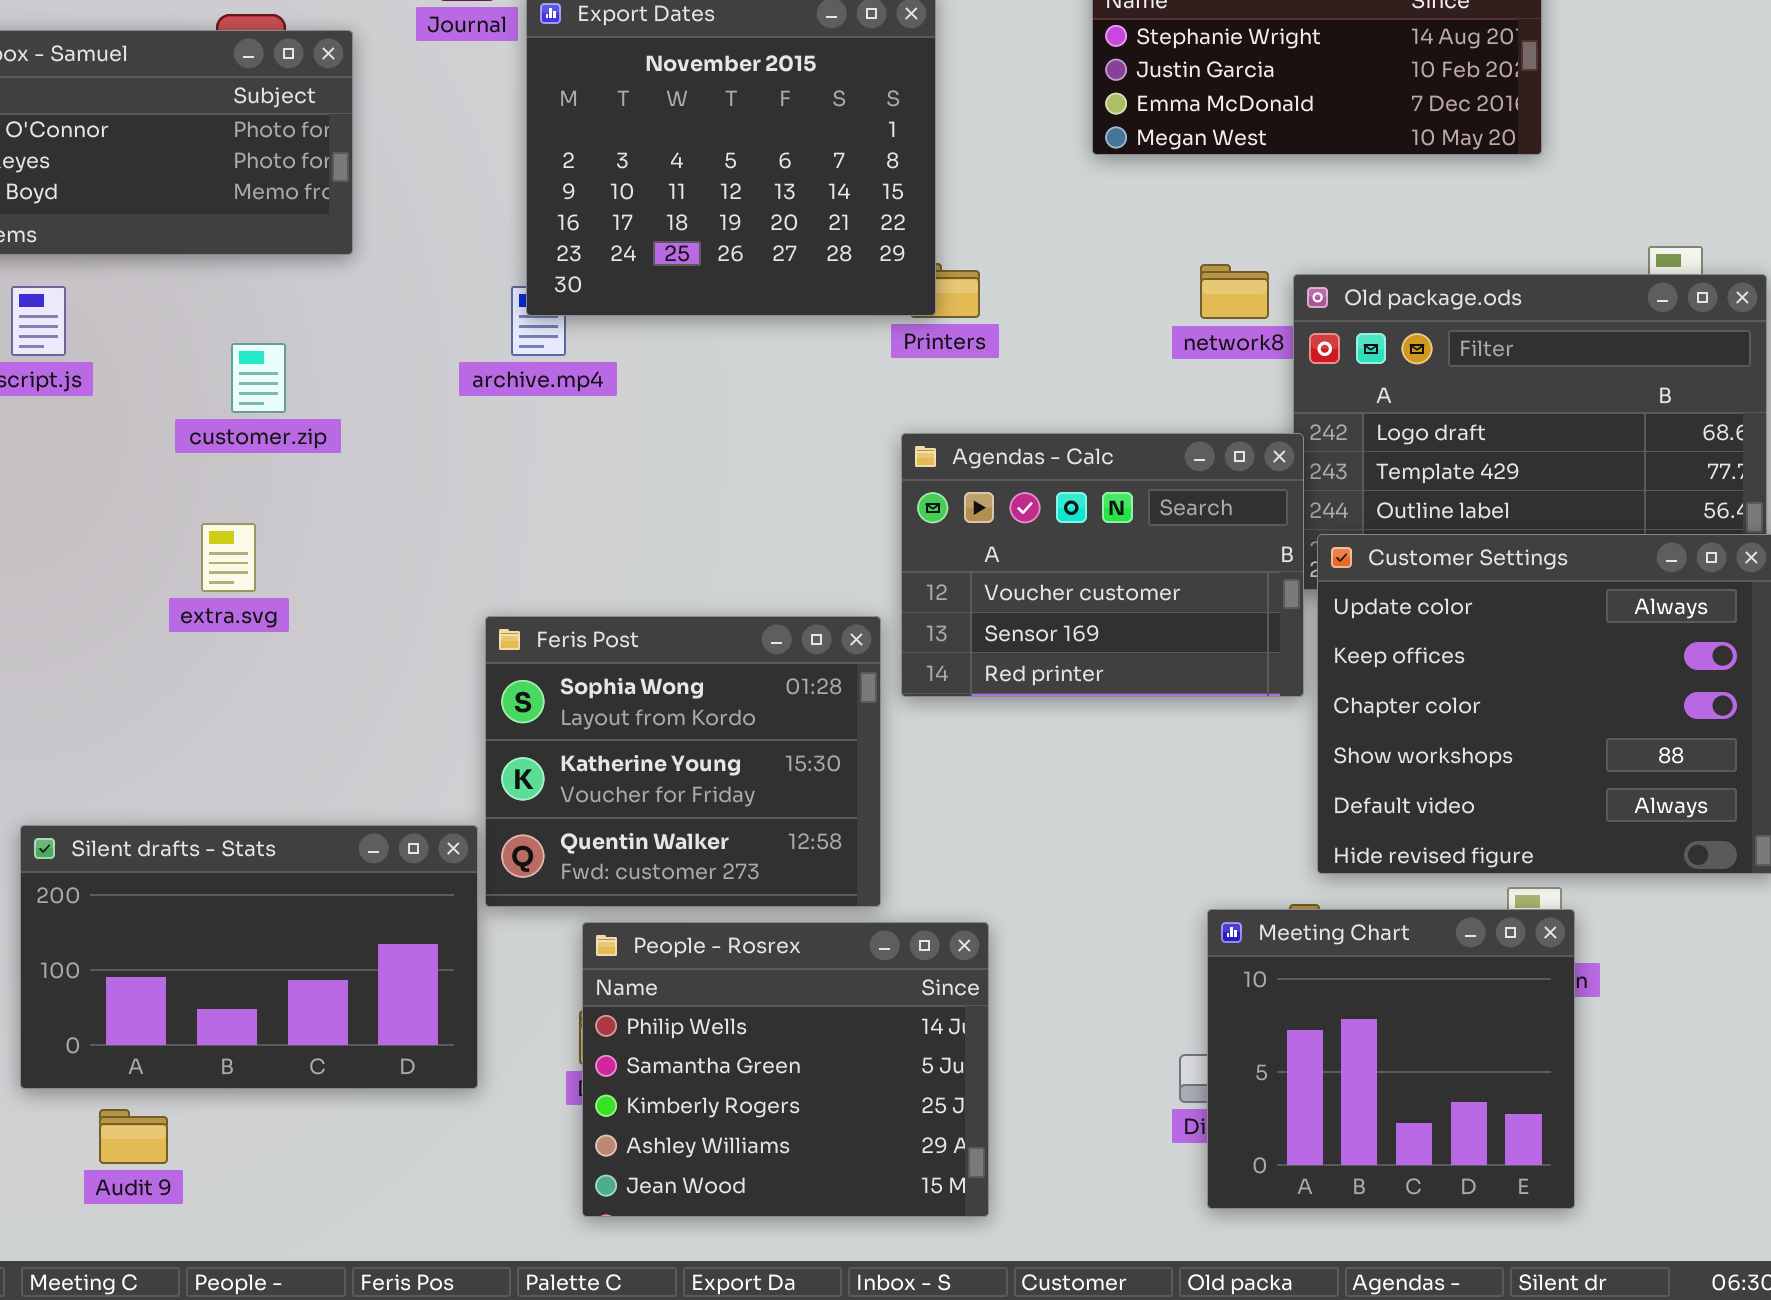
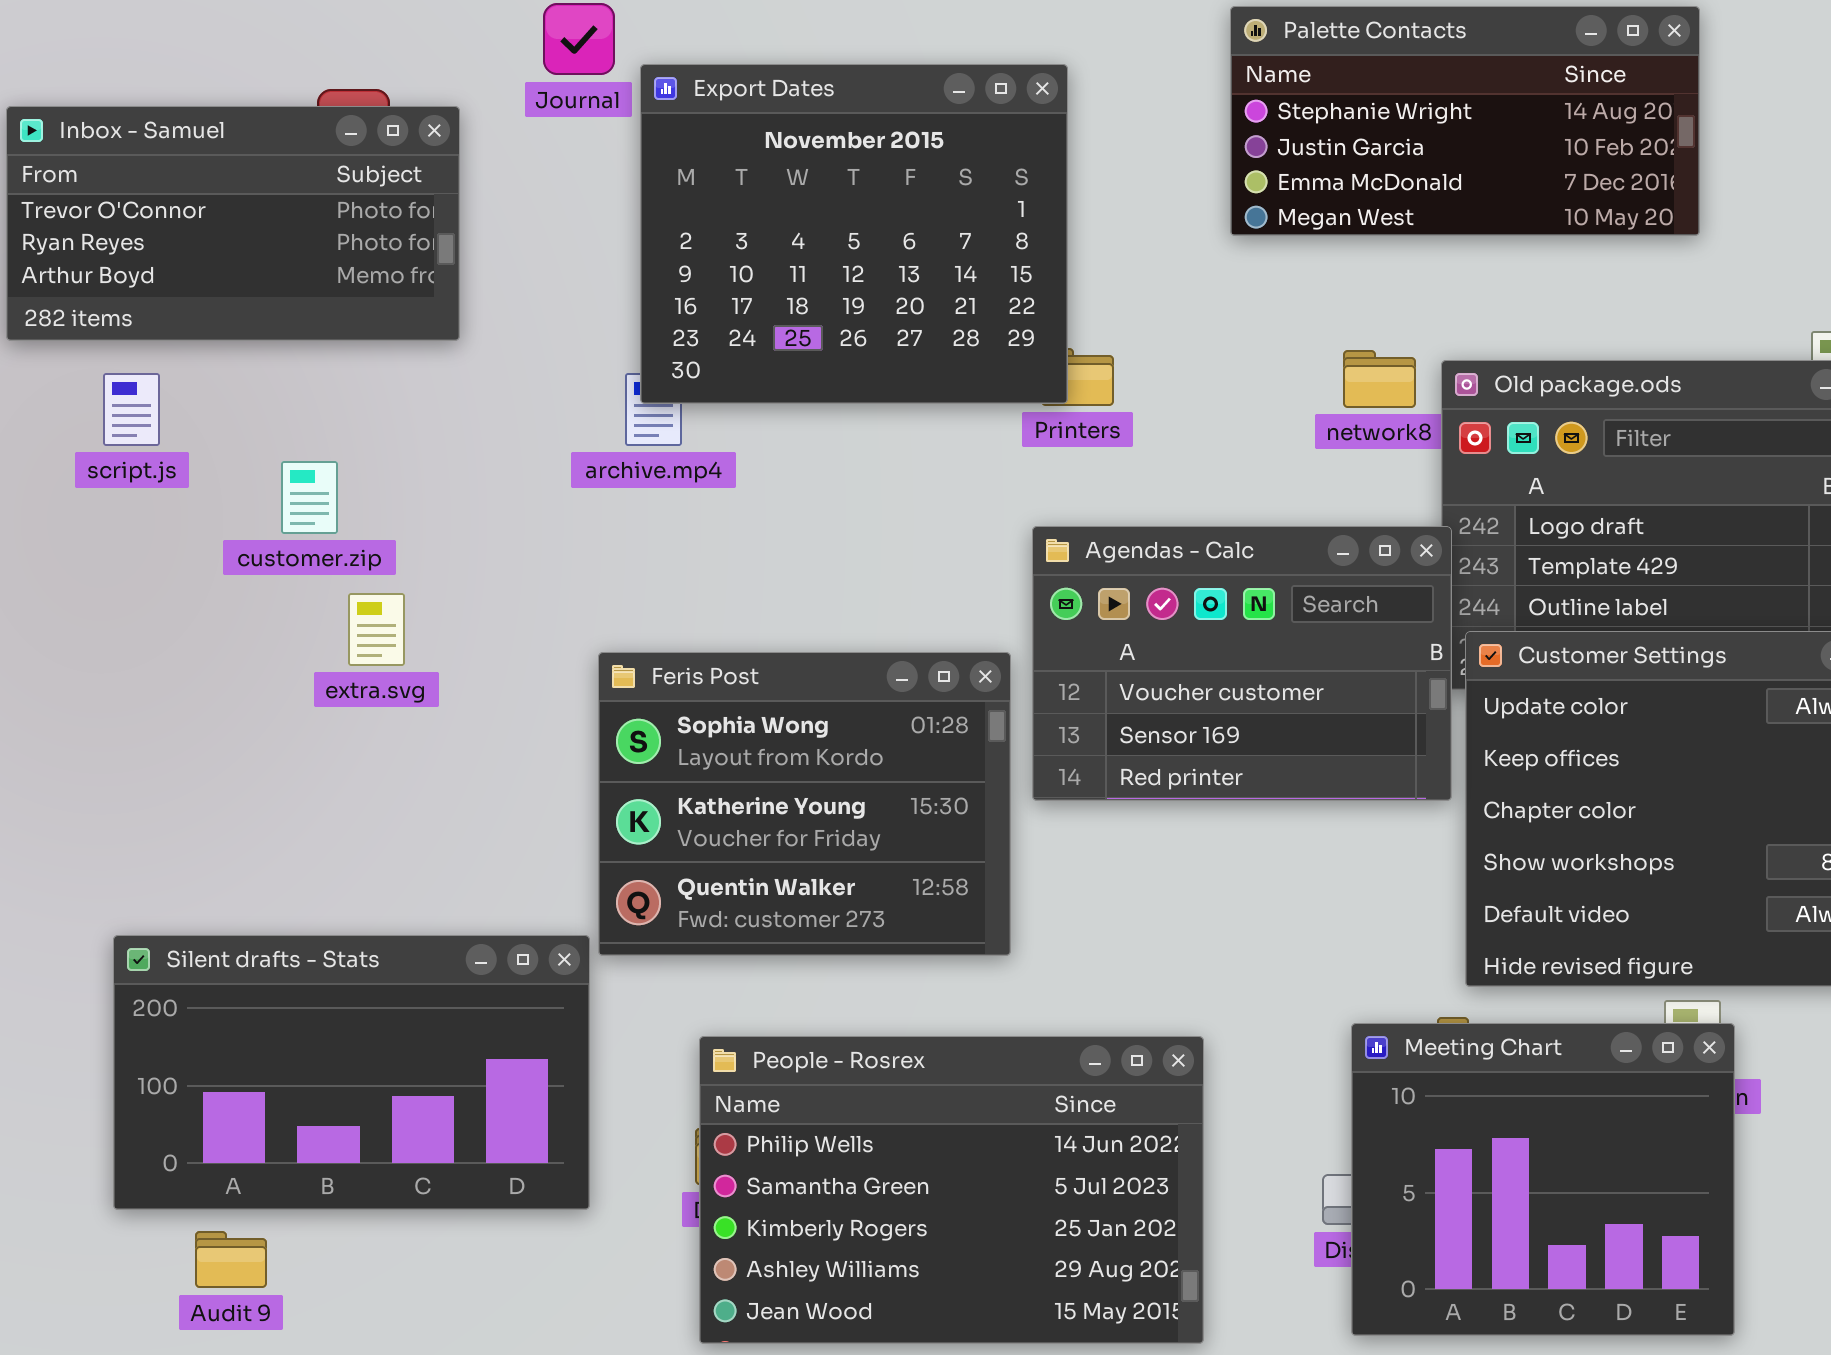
customer.zip: [231,343,286,413] -> [281,461,338,534], moved
extra.svg: [201,523,256,592] -> [348,593,405,666], moved
Feris Post: [485,616,881,907] -> [598,652,1011,956], moved
People - Rosrex: [582,922,989,1217] -> [699,1036,1204,1344], resized

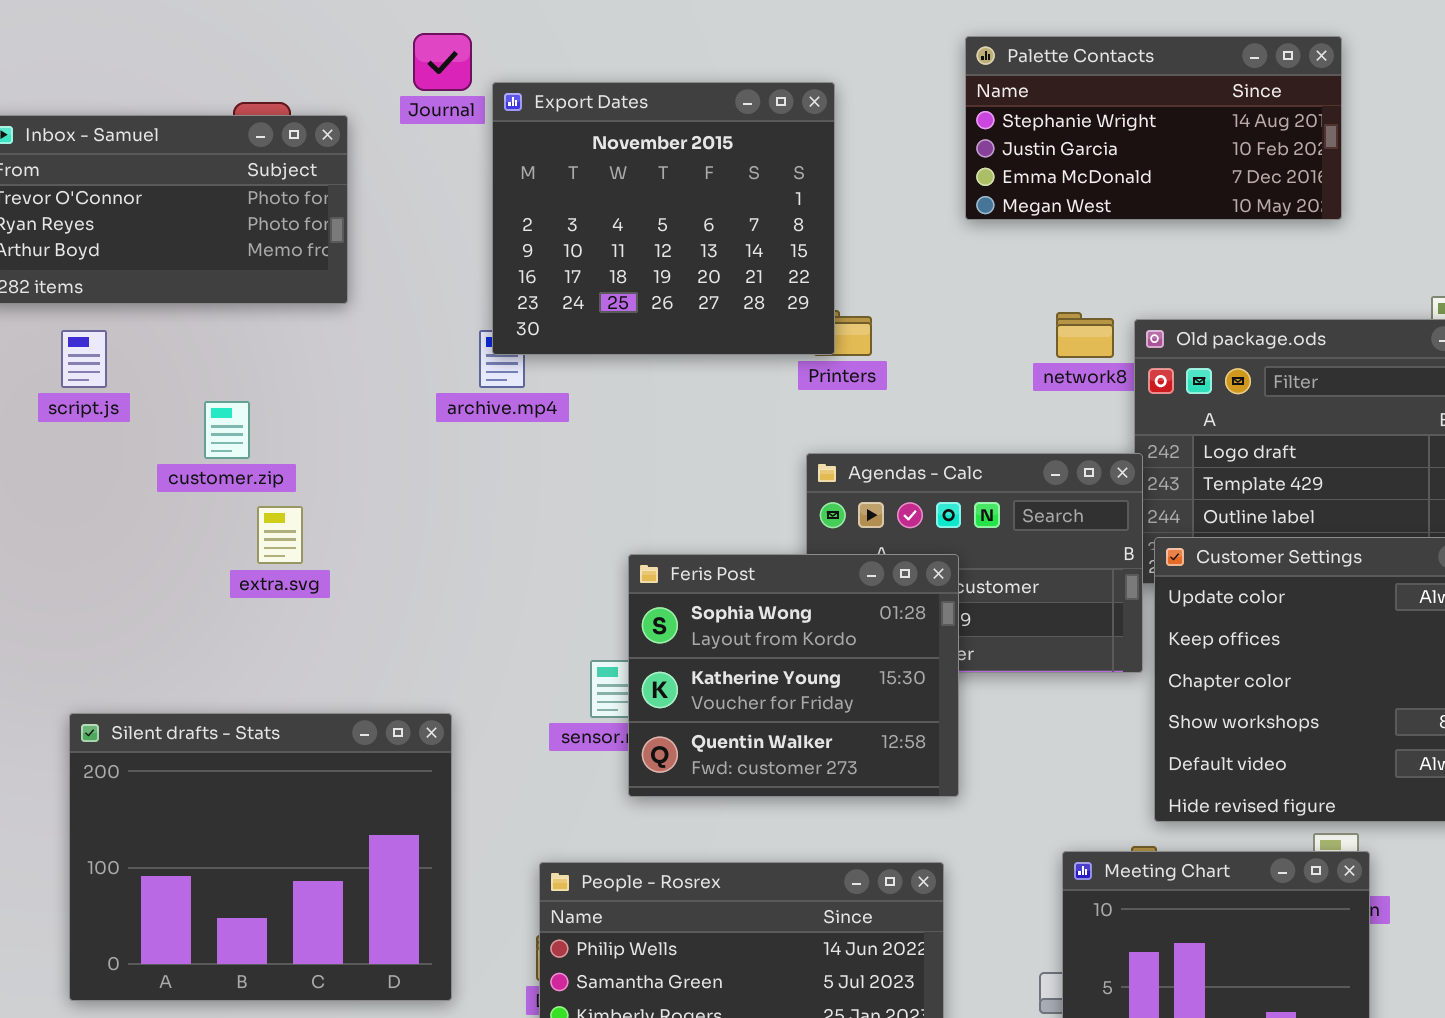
Feris Post: [598,652,1011,956] -> [628,554,959,797], moved
Silent drafts - Stats: [113,935,590,1210] -> [69,713,452,1001], resized

